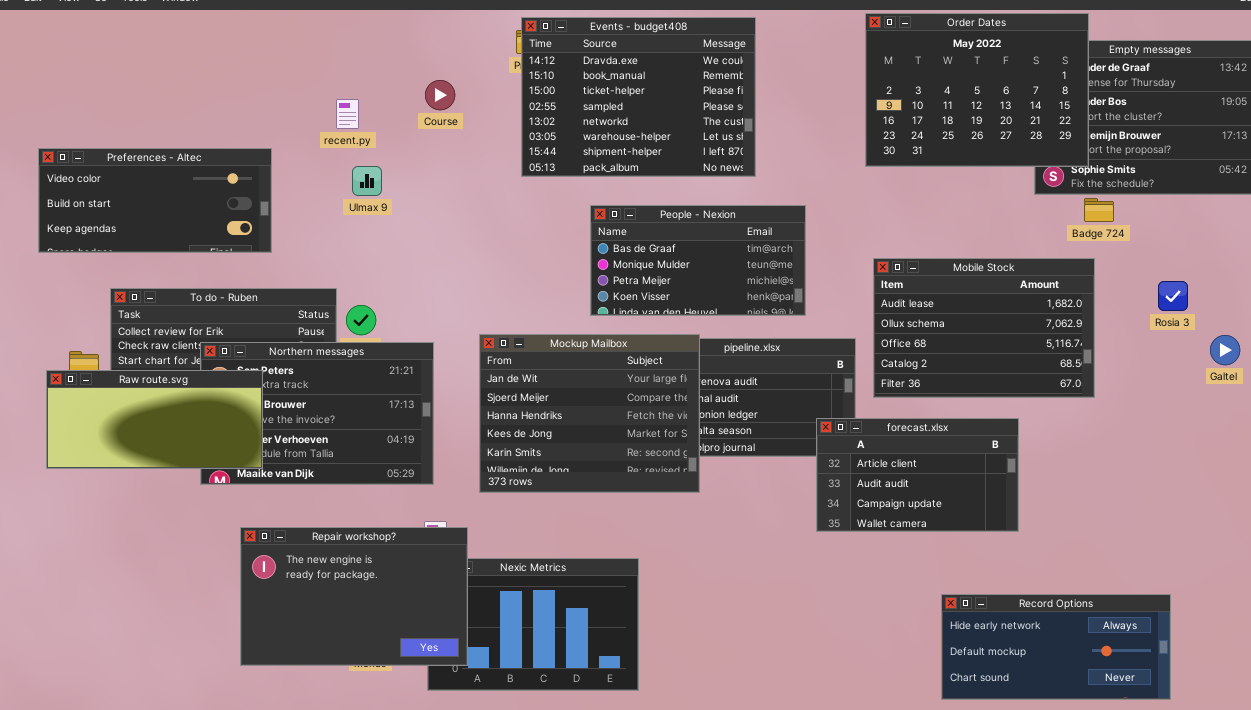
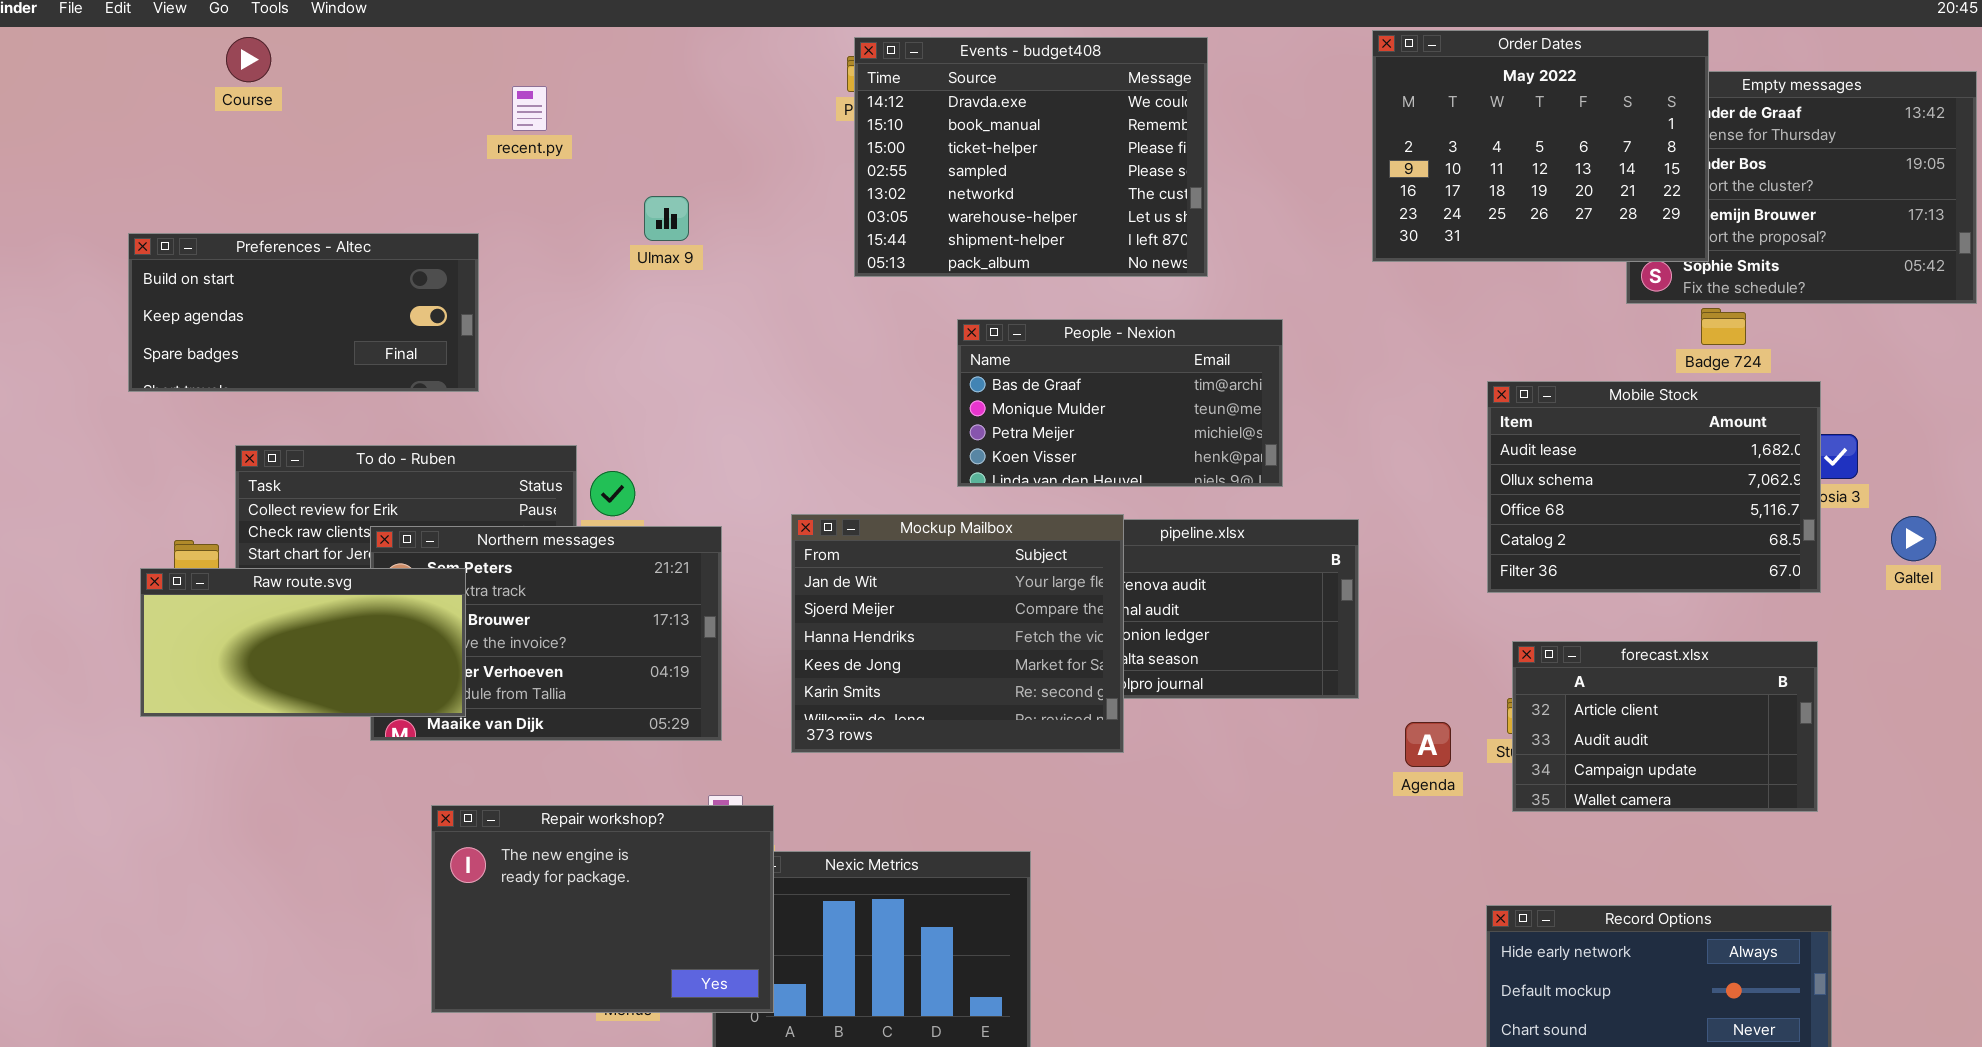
Course: [425,80,455,110] -> [226,37,271,82], moved
recent.py: [336,99,359,129] -> [512,86,547,131], moved
Preferences - Altec: [38,148,272,253] -> [128,233,479,392], scrolled down 1 row
Ulmax 9: [352,166,382,196] -> [644,196,689,241], moved
Mobile Stock: [873,258,1095,398] -> [1487,381,1821,593], moved
forecast.xlsx: [816,418,1019,532] -> [1512,641,1818,812], moved

